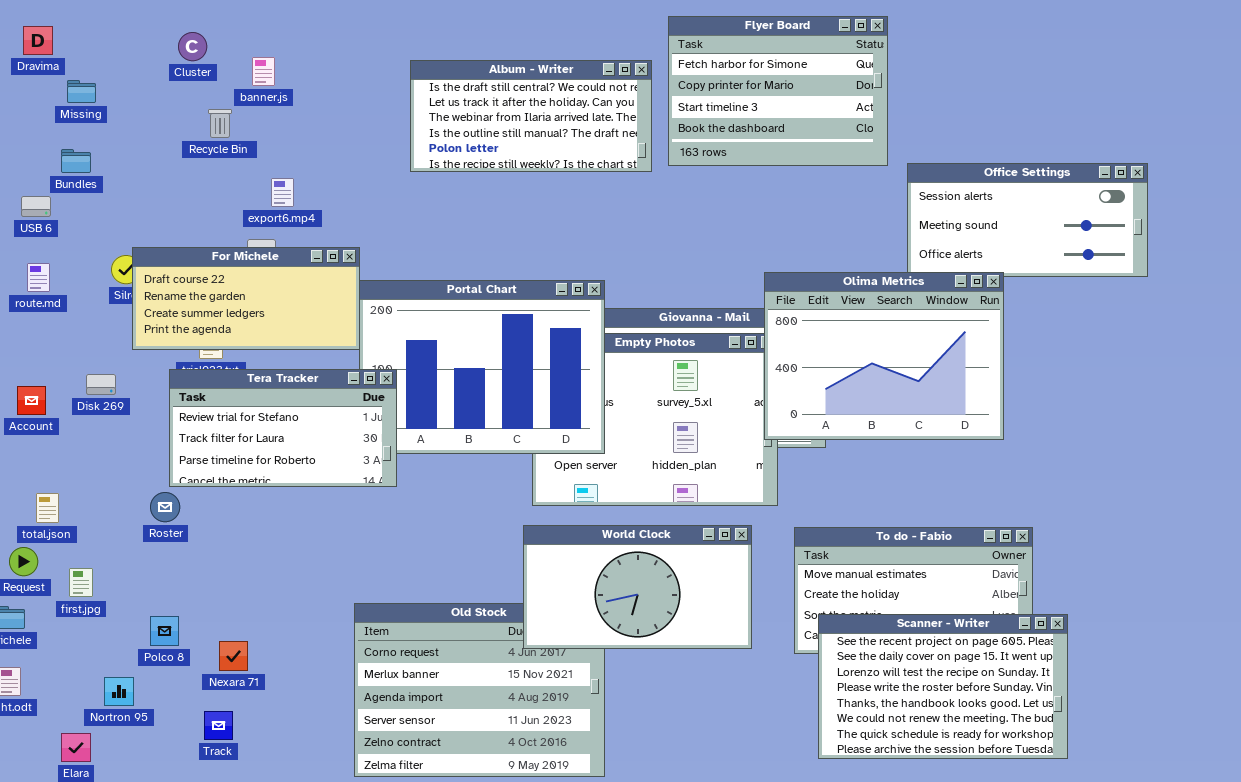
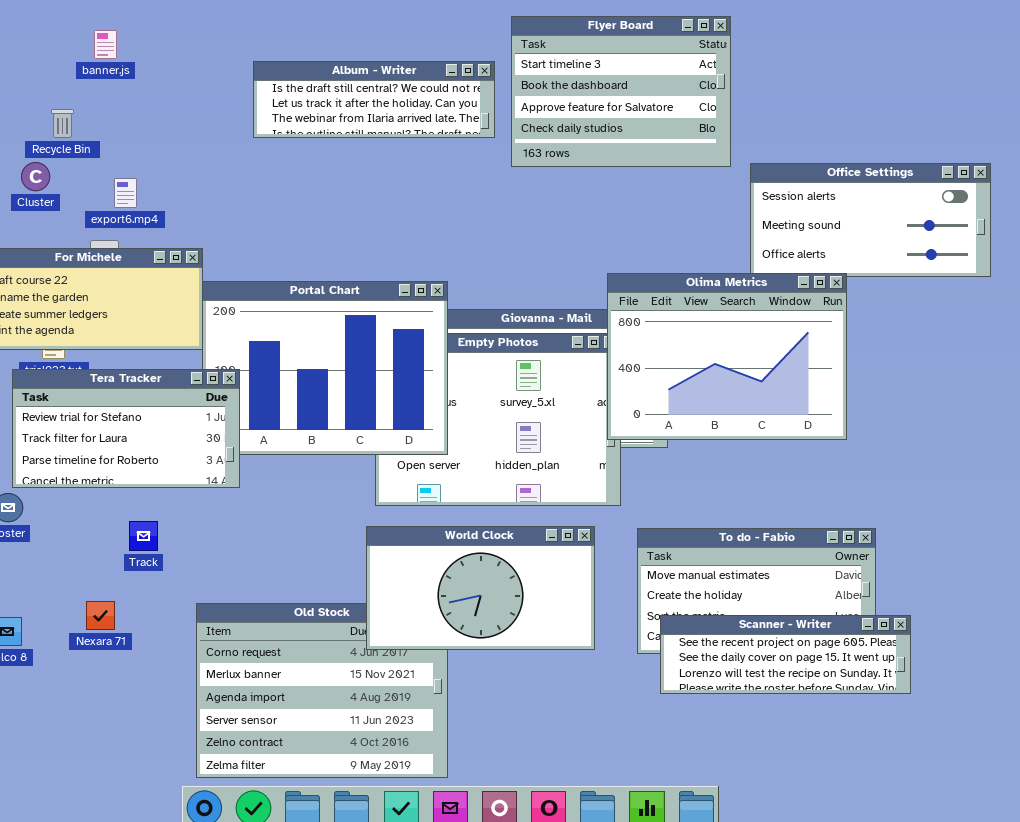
Flyer Board: [668,16,888,166] -> [511,16,731,167], scrolled down 2 rows
Cluster: [178,32,207,61] -> [21,162,50,191], moved
banner.js: [252,57,275,86] -> [94,30,117,59], moved
Album - Writer: [410,60,652,172] -> [253,61,495,138], resized
Scanner - Writer: [818,614,1068,759] -> [660,615,911,694], resized
Nexara 71: [219,641,248,671] -> [86,601,115,630], moved
Track: [204,711,233,740] -> [129,521,158,551], moved

